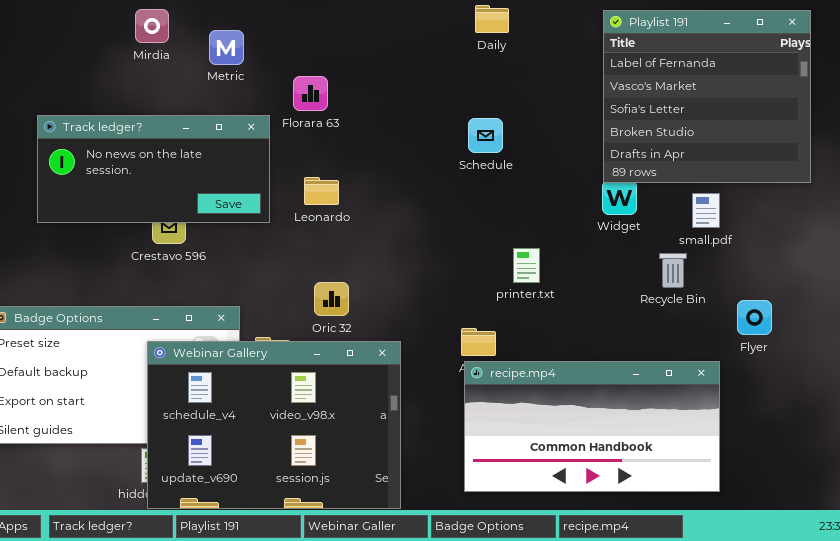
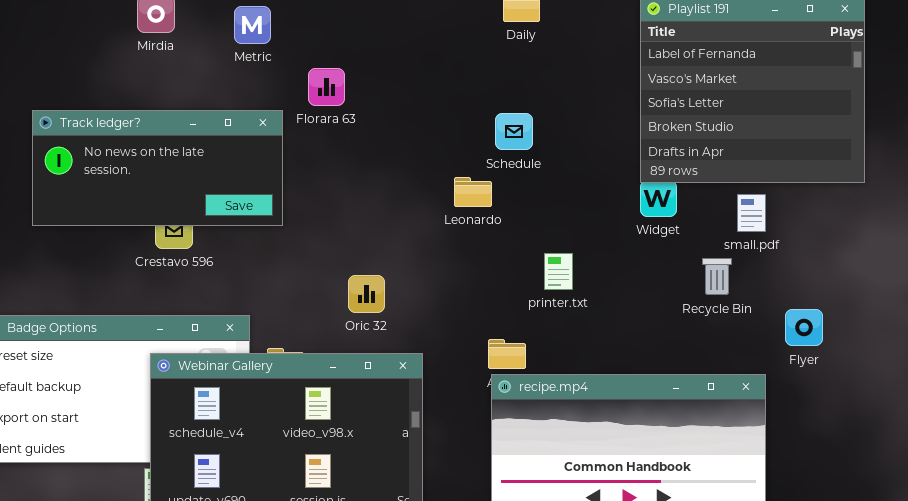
Metric: [209,30,244,65] -> [234,6,271,44], moved
Leonardo: [304,177,339,205] -> [454,177,492,207], moved
Oric 32: [314,282,349,316] -> [348,275,385,313], moved

